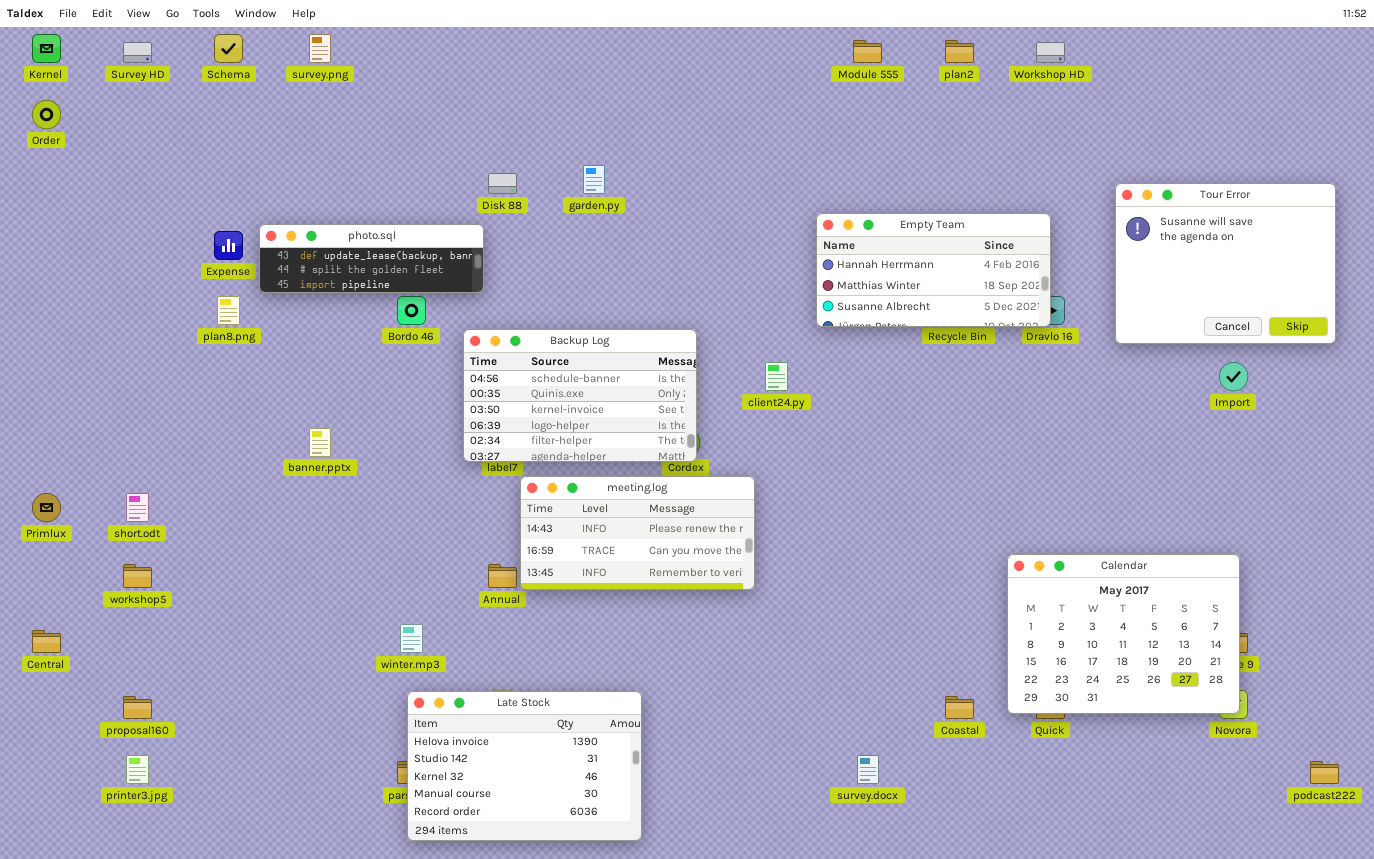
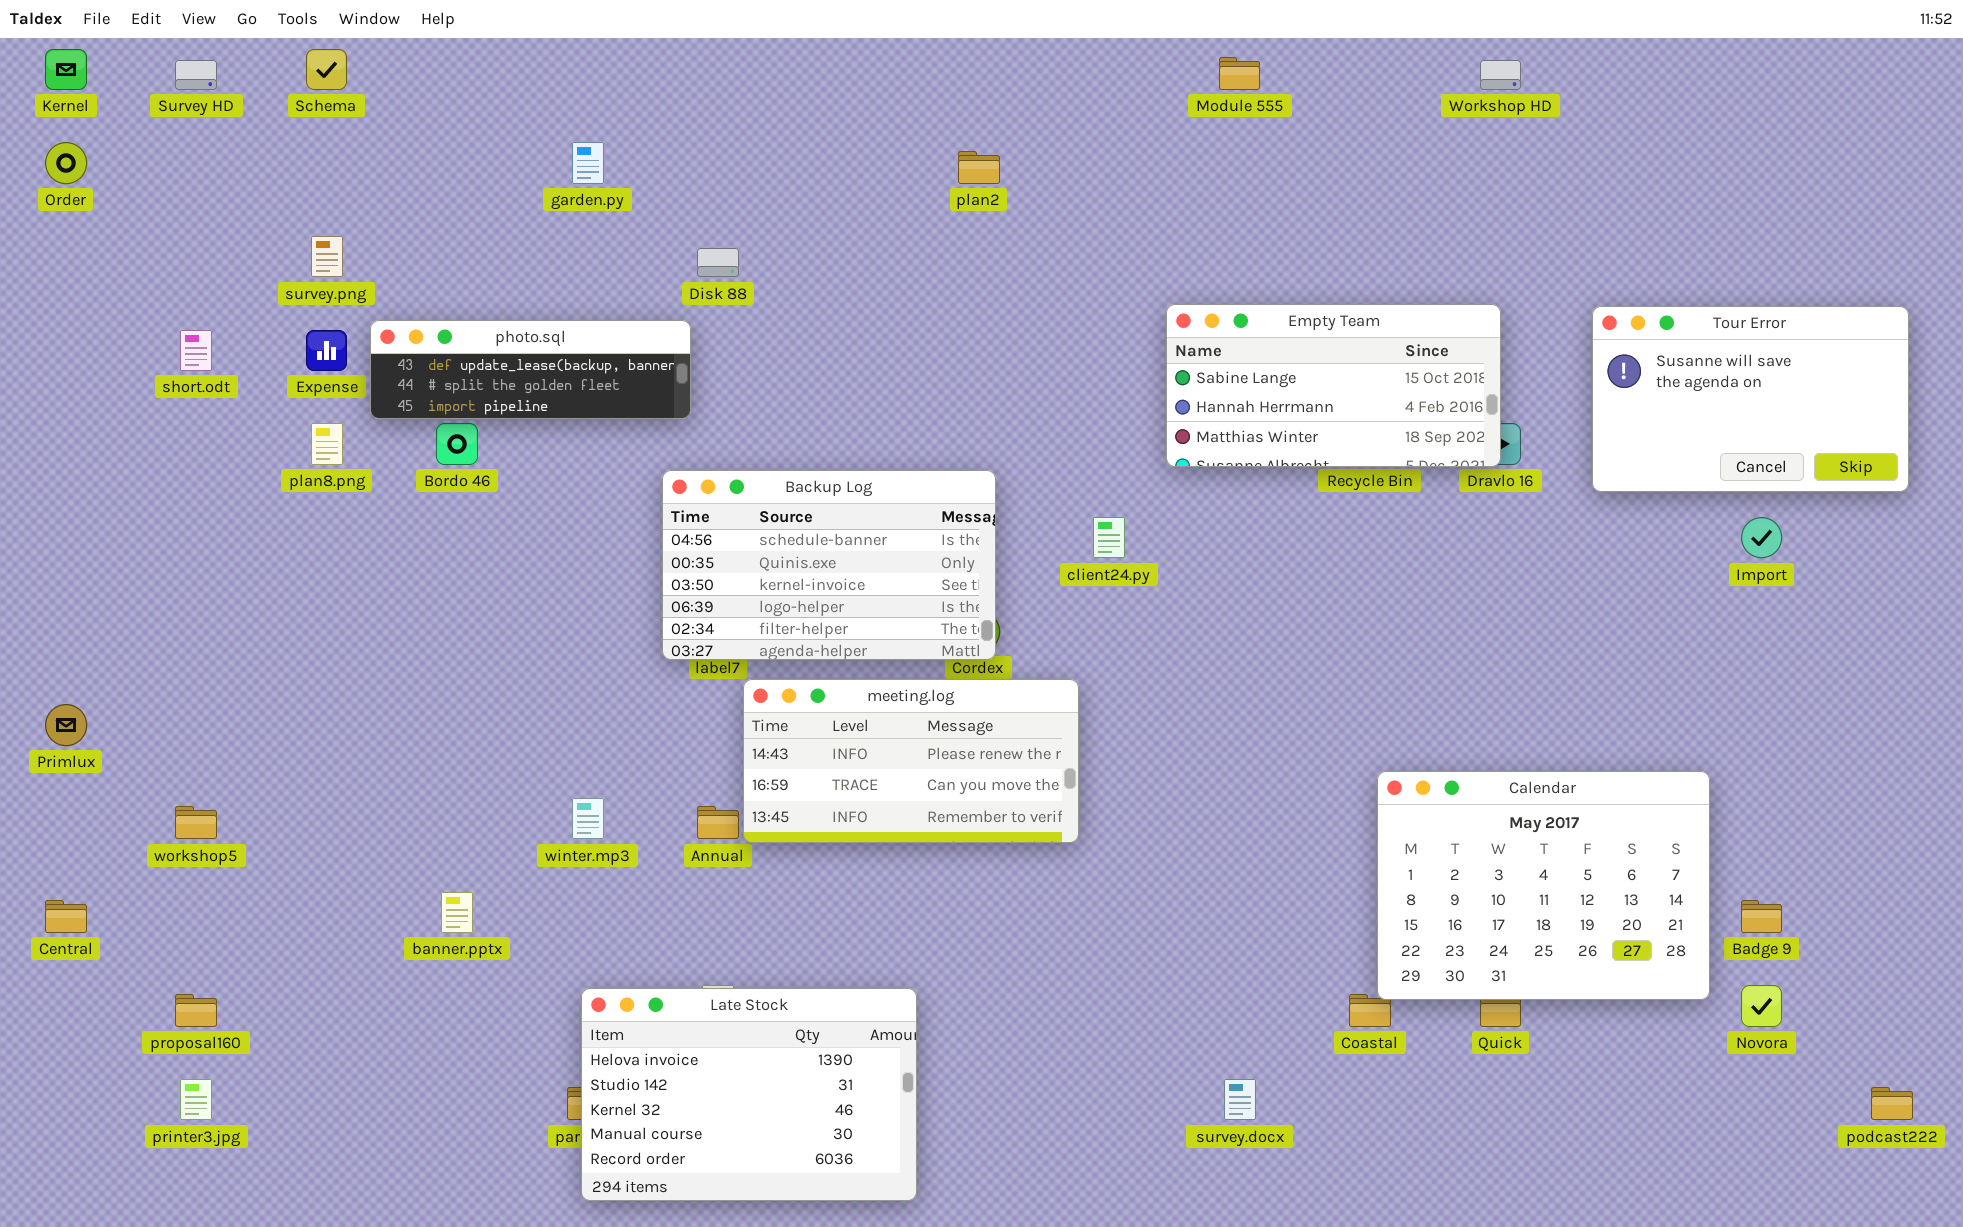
survey.png: [309,34,331,63] -> [311,236,343,277], moved
plan2: [945,40,974,63] -> [958,151,1000,184], moved
garden.py: [583,165,605,194] -> [572,142,604,184], moved
Tour Error: [1115,183,1336,344] -> [1592,306,1909,492], resized
Empty Team: [816,213,1051,327] -> [1166,304,1501,467], scrolled up 1 row
Bordo 46: [397,296,426,325] -> [436,423,478,465], moved
banner.pptx: [309,428,331,457] -> [441,892,473,933], moved
short.odt: [126,493,149,522] -> [180,330,212,371], moved
Calendar: [1007,554,1240,714] -> [1377,771,1710,1000], moved
winter.mp3: [400,624,423,653] -> [572,798,604,839], moved

